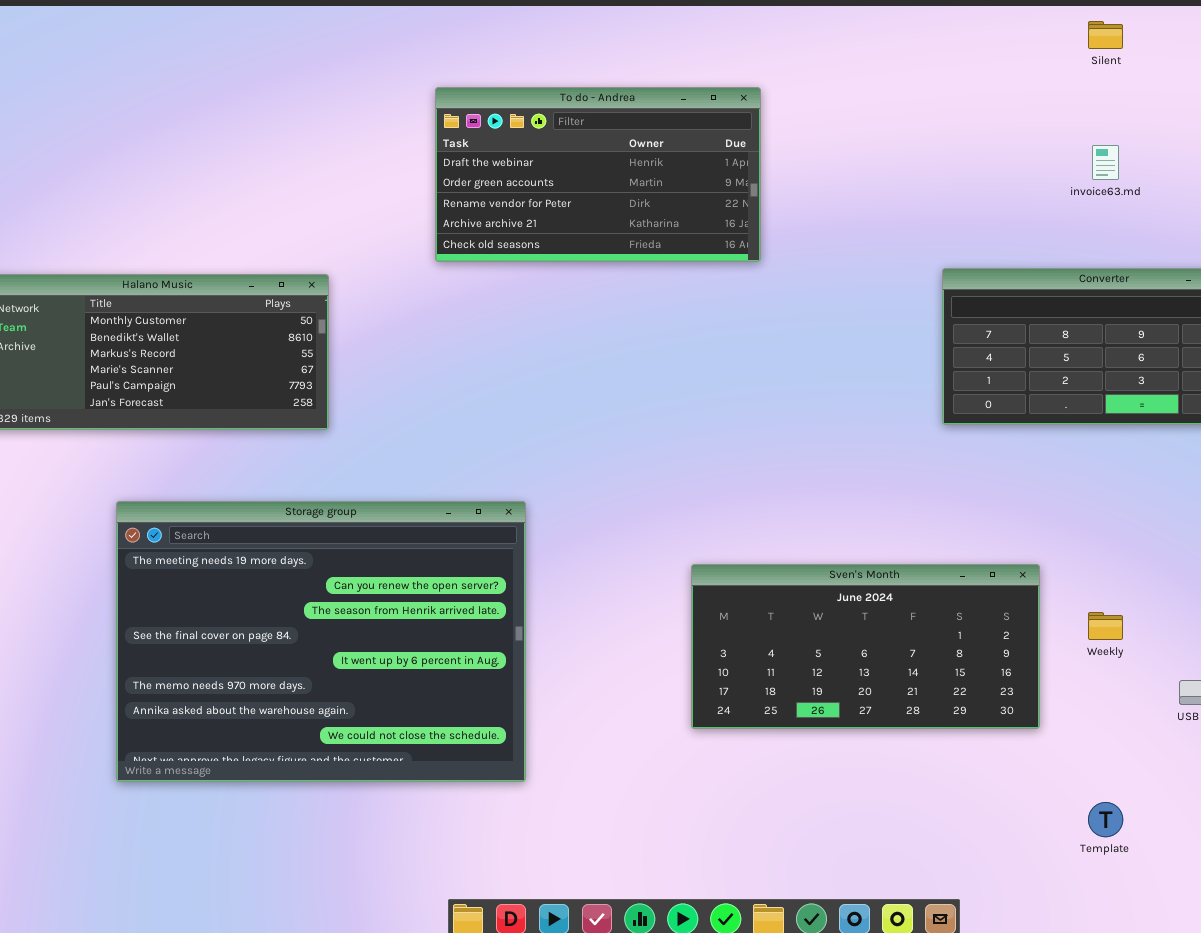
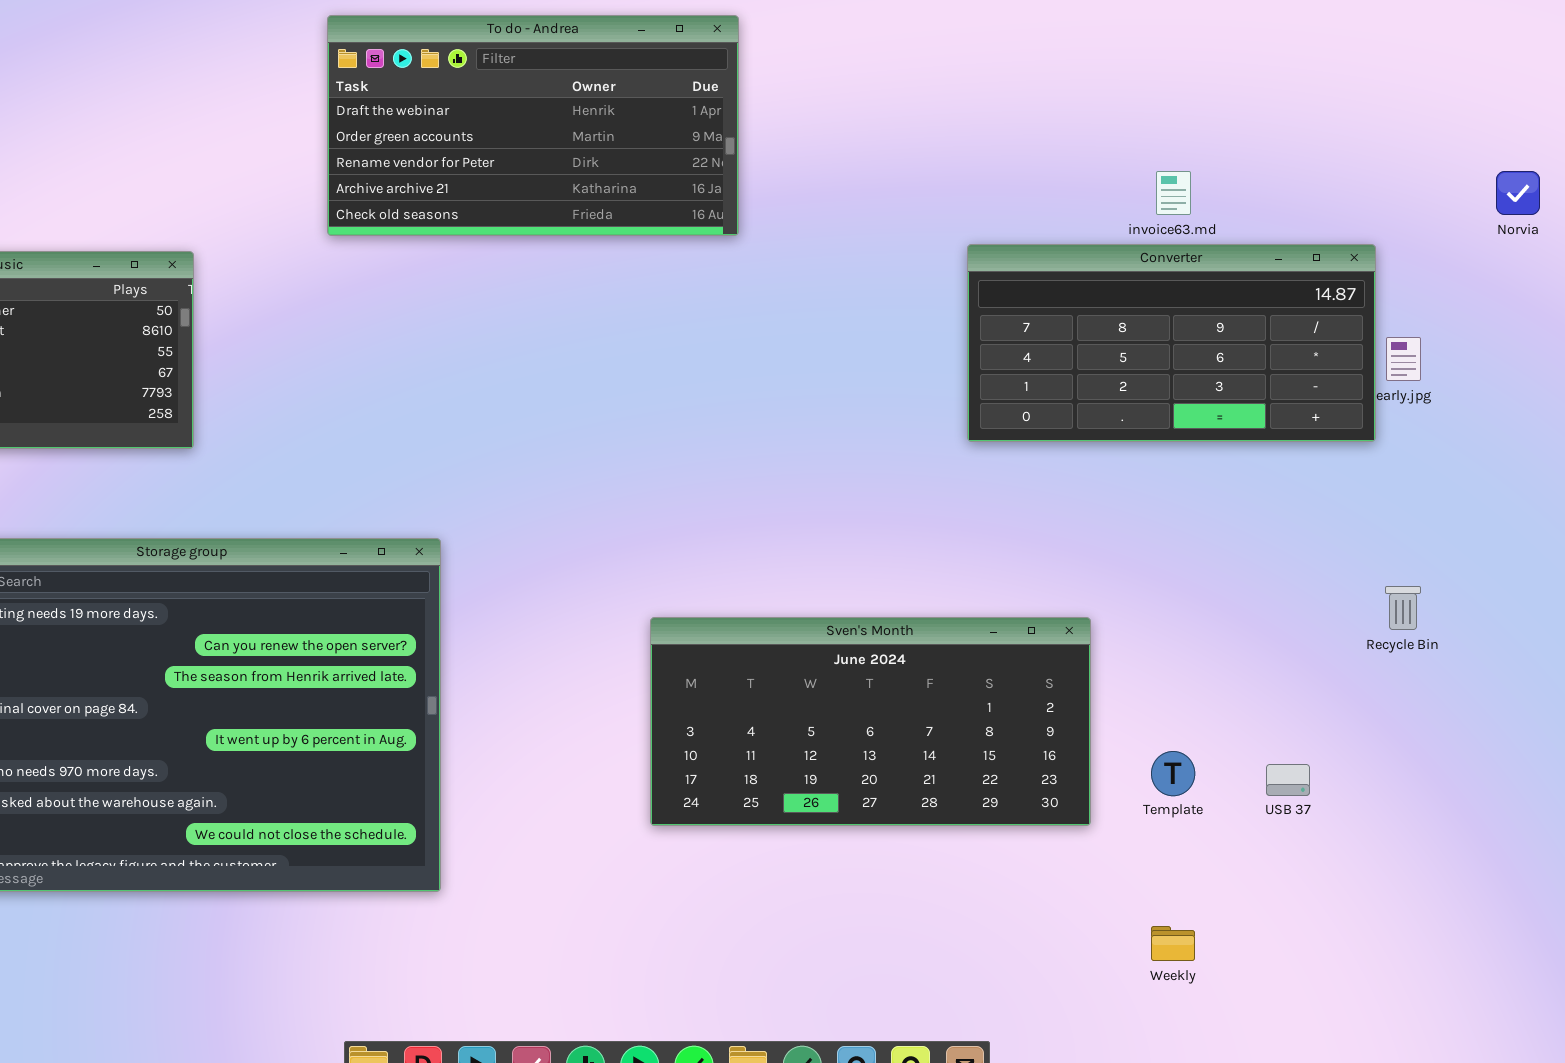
invoice63.md: [1092,145,1119,180] -> [1156,171,1191,215], moved
Weekly: [1088,612,1123,640] -> [1151,926,1195,961], moved
Template: [1088,802,1123,837] -> [1151,751,1195,796], moved

